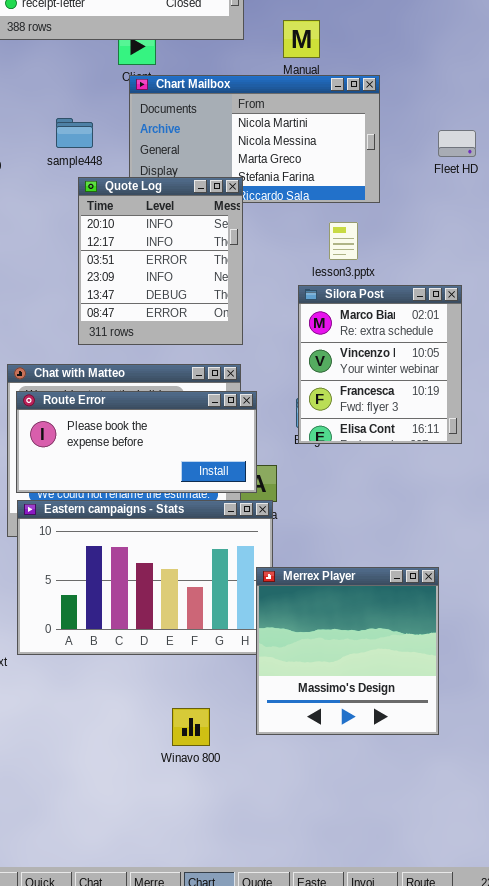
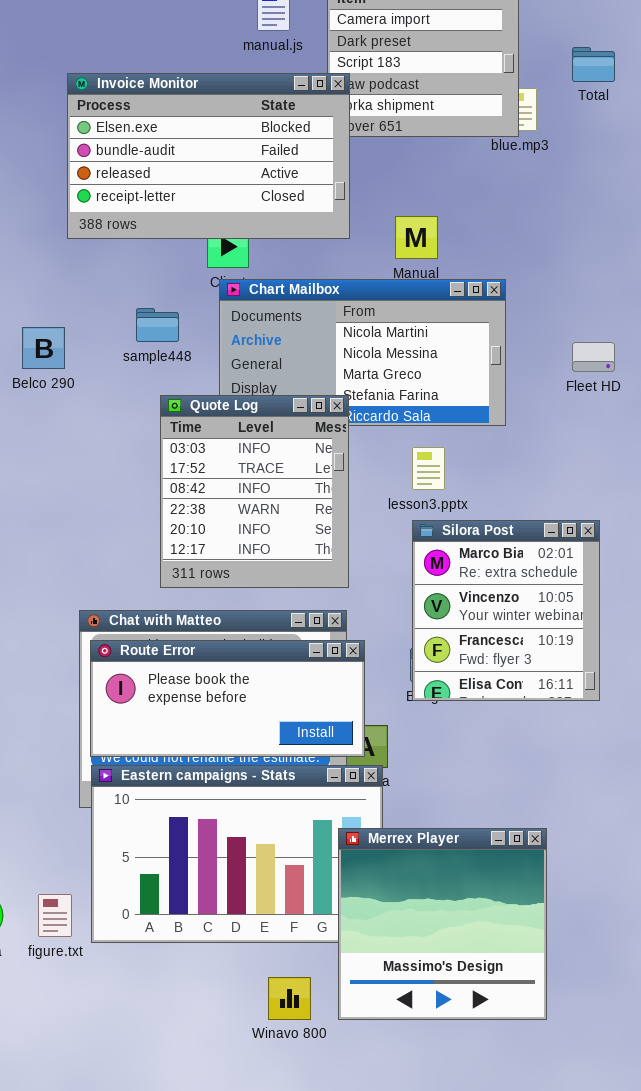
sample448: [56,118,93,148] -> [136,308,179,342], moved
Quote Log: [78,177,243,345] -> [160,395,349,588], scrolled up 4 rows
lesson3.pptx: [329,222,358,260] -> [412,447,445,490], moved
Merrex Player: [256,567,439,735] -> [338,828,547,1020], moved
Winavo 800: [172,708,210,746] -> [268,977,311,1020], moved

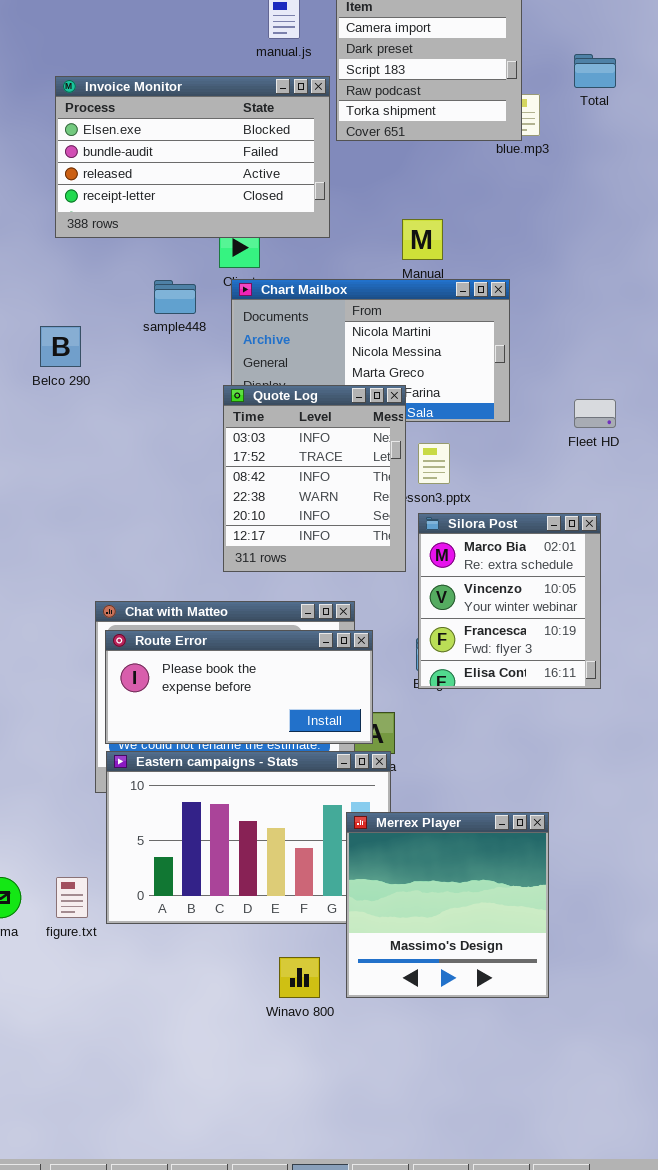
Invoice Monitor: [67,73,350,239] -> [55,76,330,238], moved
sample448: [136,308,179,342] -> [154,280,196,314], moved
Fleet HD: [572,342,615,372] -> [574,399,616,428], moved
Quote Log: [160,395,349,588] -> [223,385,406,572], moved

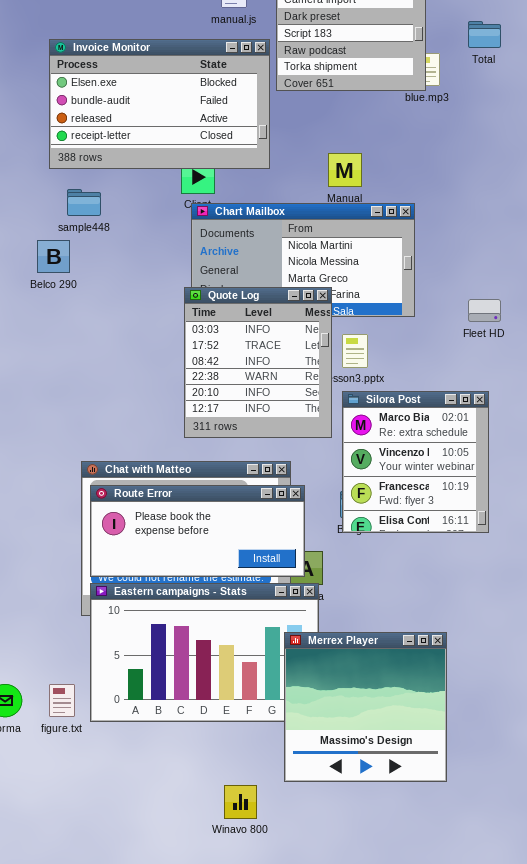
sample448: [154,280,196,314] -> [67,189,101,216], moved
Winavo 800: [279,957,320,998] -> [224,785,257,819], moved

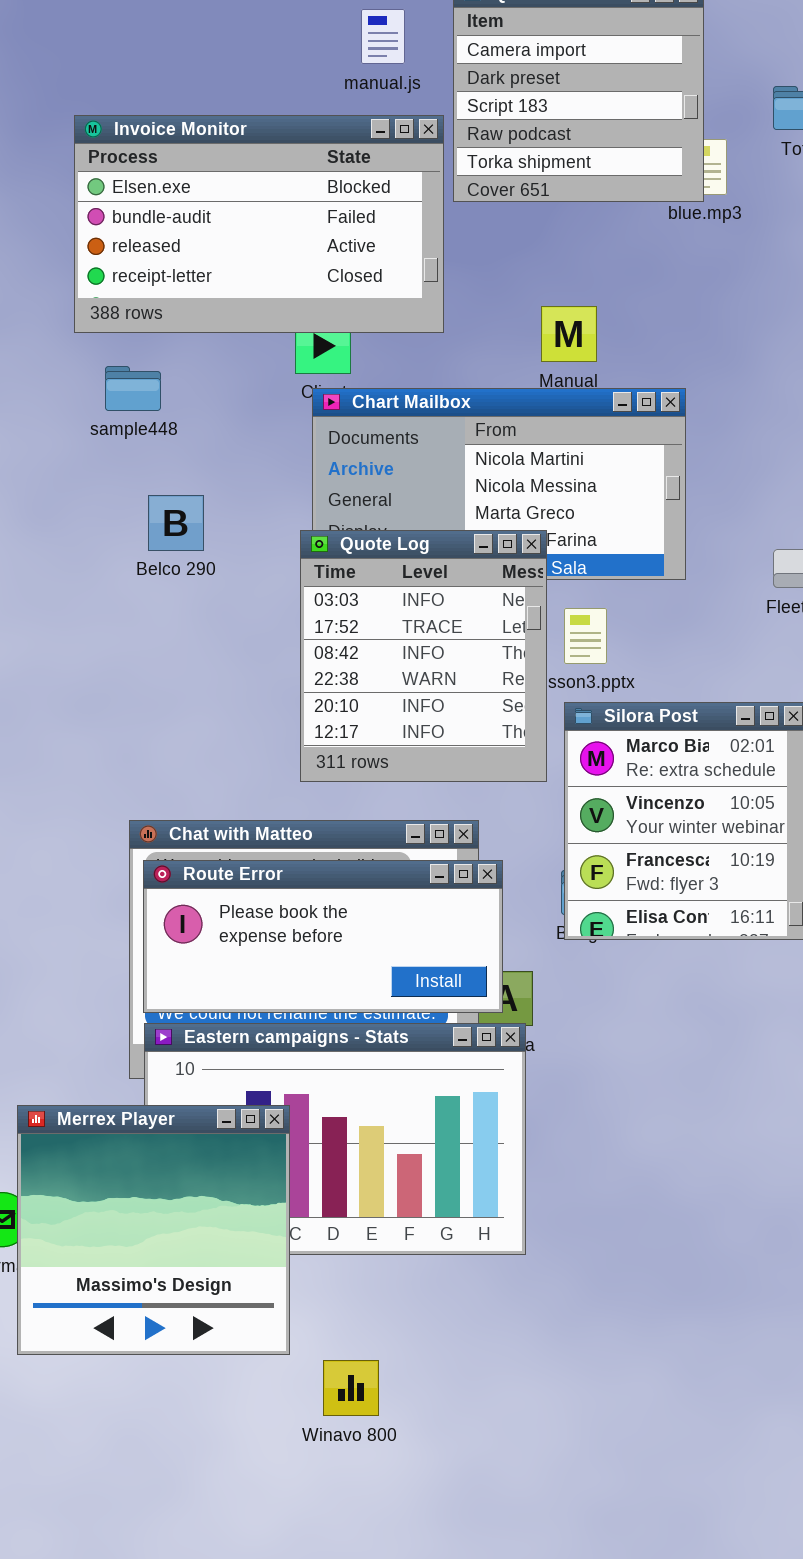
Belco 290: [37,240,70,273] -> [148,495,204,551], moved
Merrex Player: [284,632,447,782] -> [17,1105,290,1355], moved
Winavo 800: [224,785,257,819] -> [323,1360,379,1416], moved

